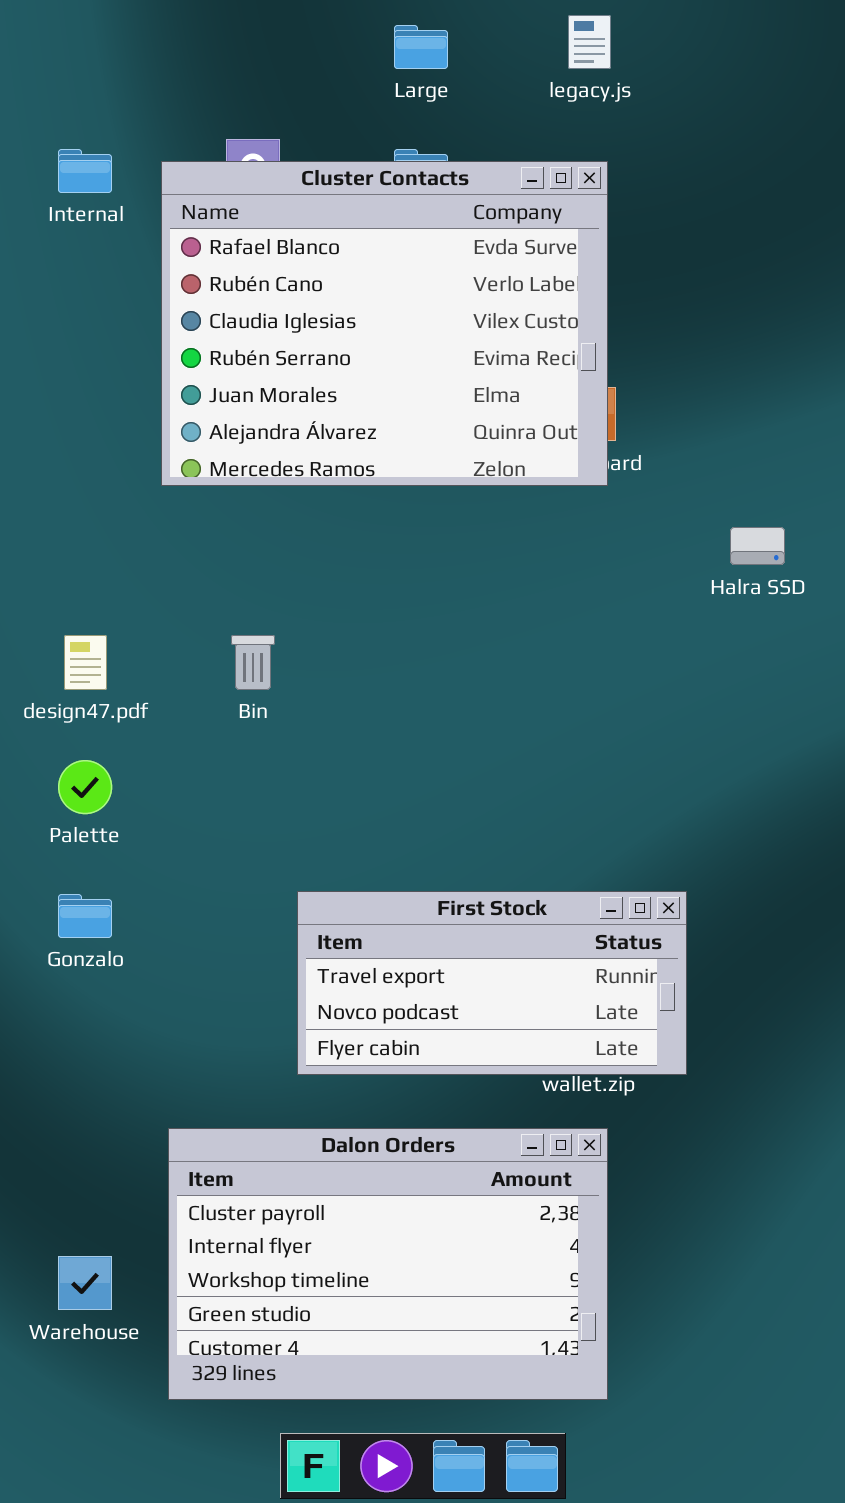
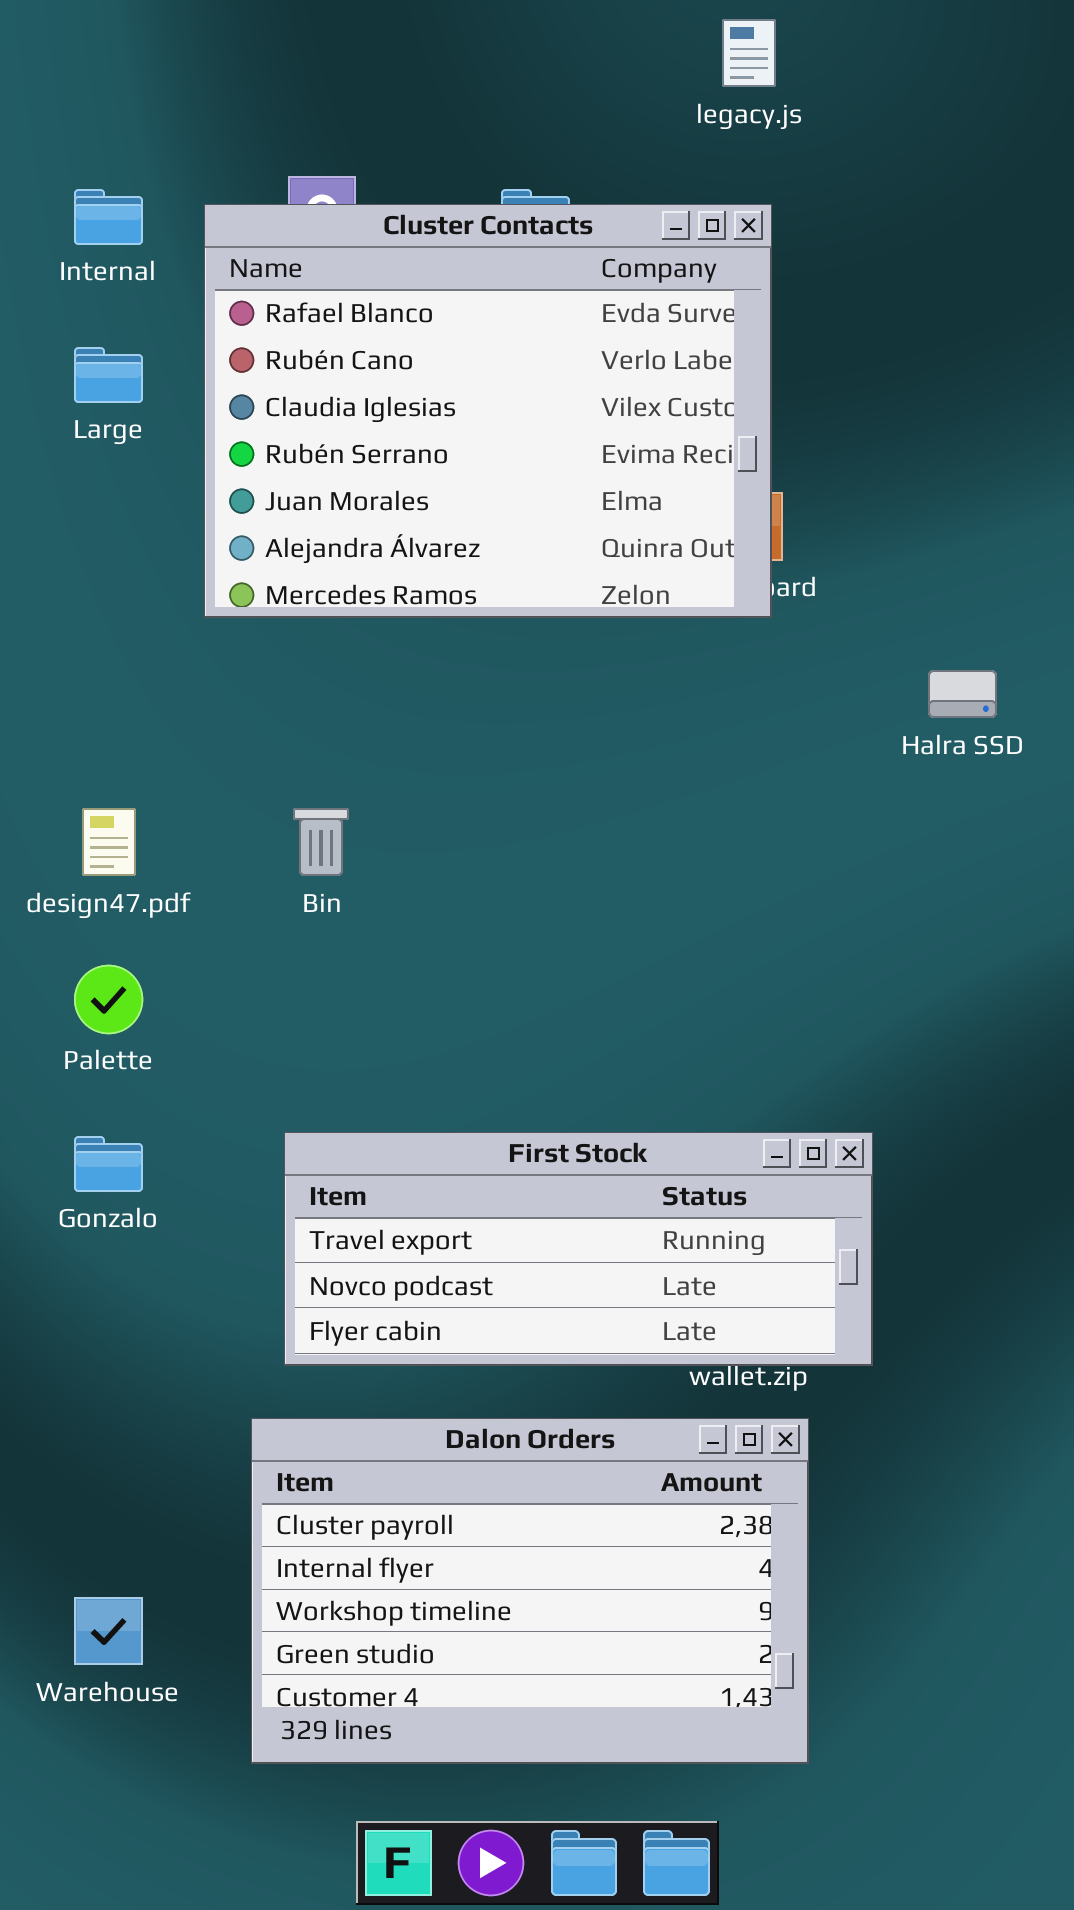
Large: [394,25,448,69] -> [74,347,143,403], moved
First Stock: [297,891,687,1075] -> [284,1132,873,1366], resized
Dalon Orders: [168,1128,608,1400] -> [251,1418,809,1764], moved

